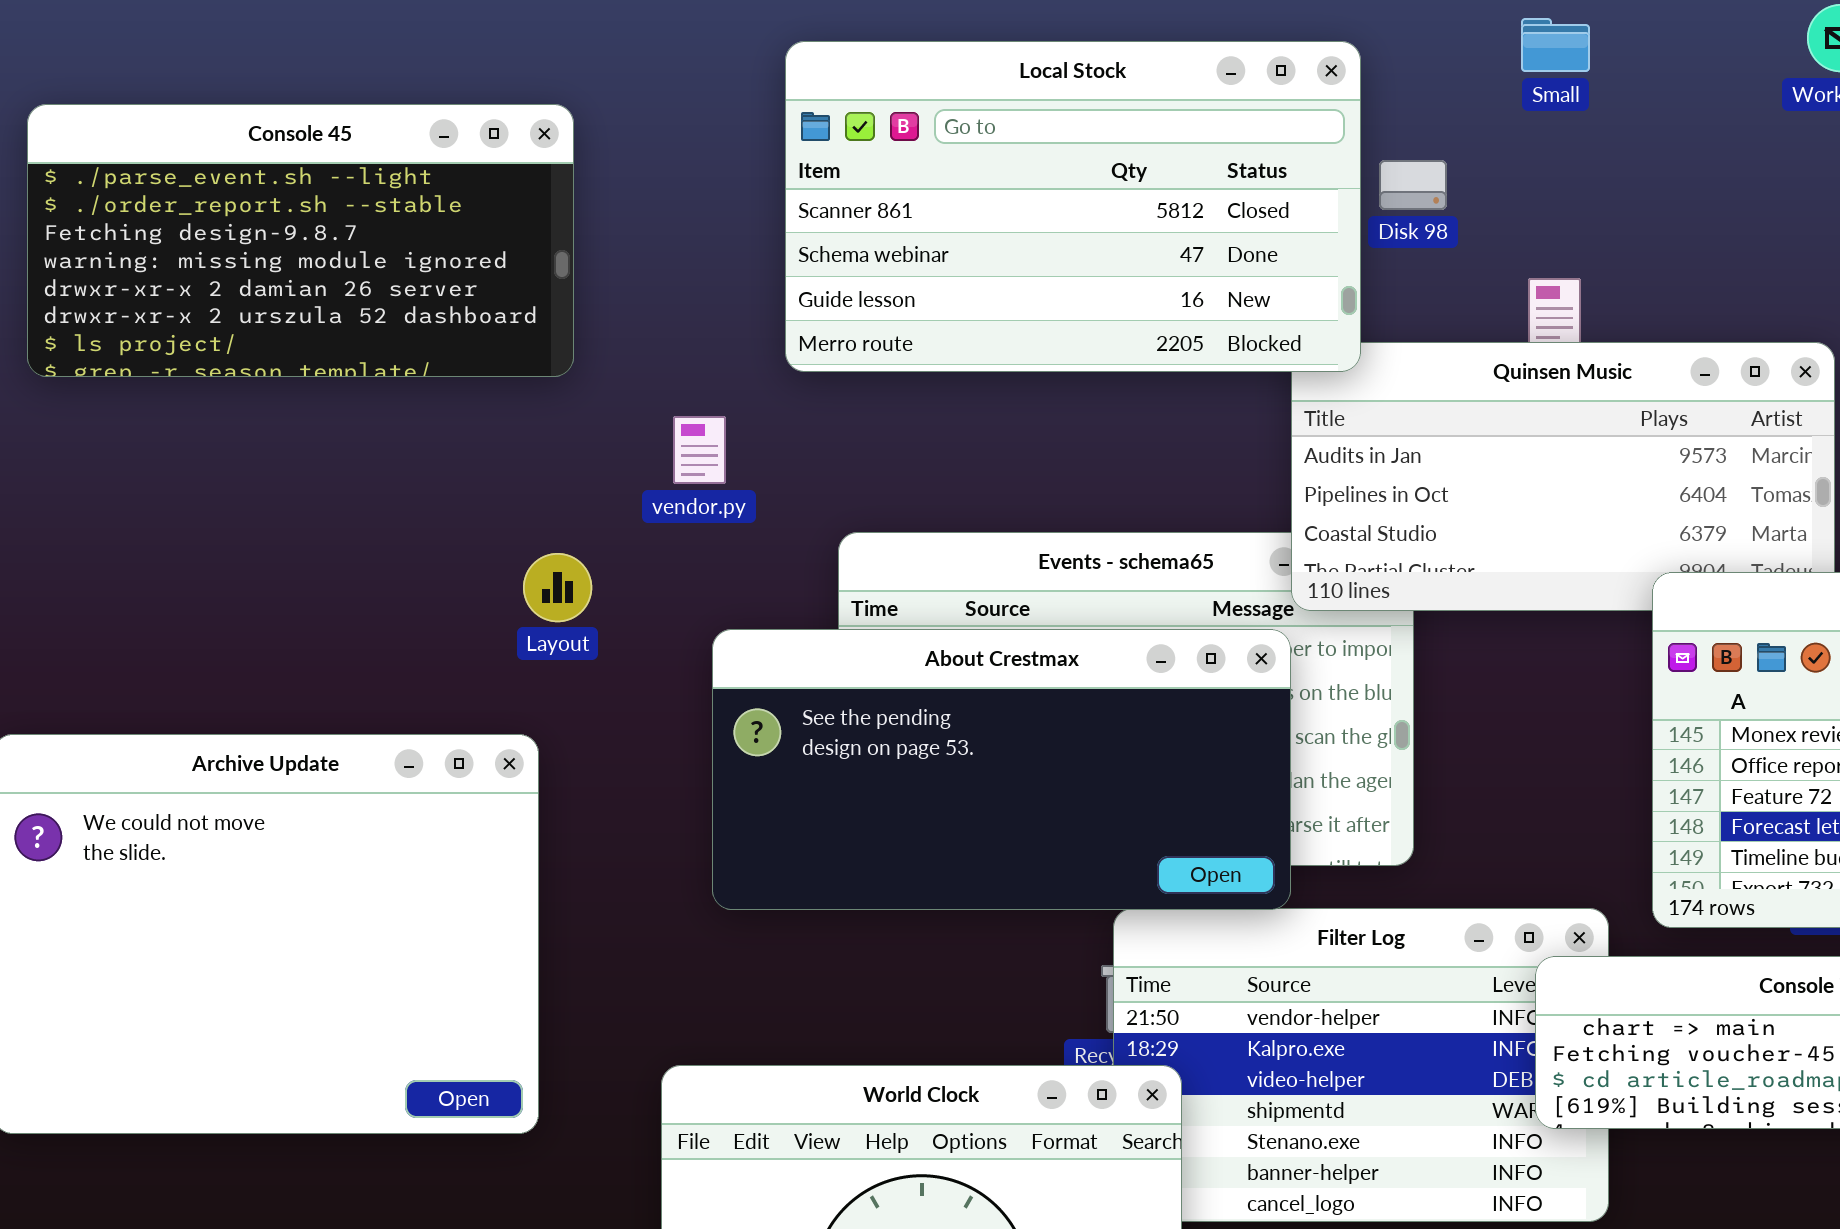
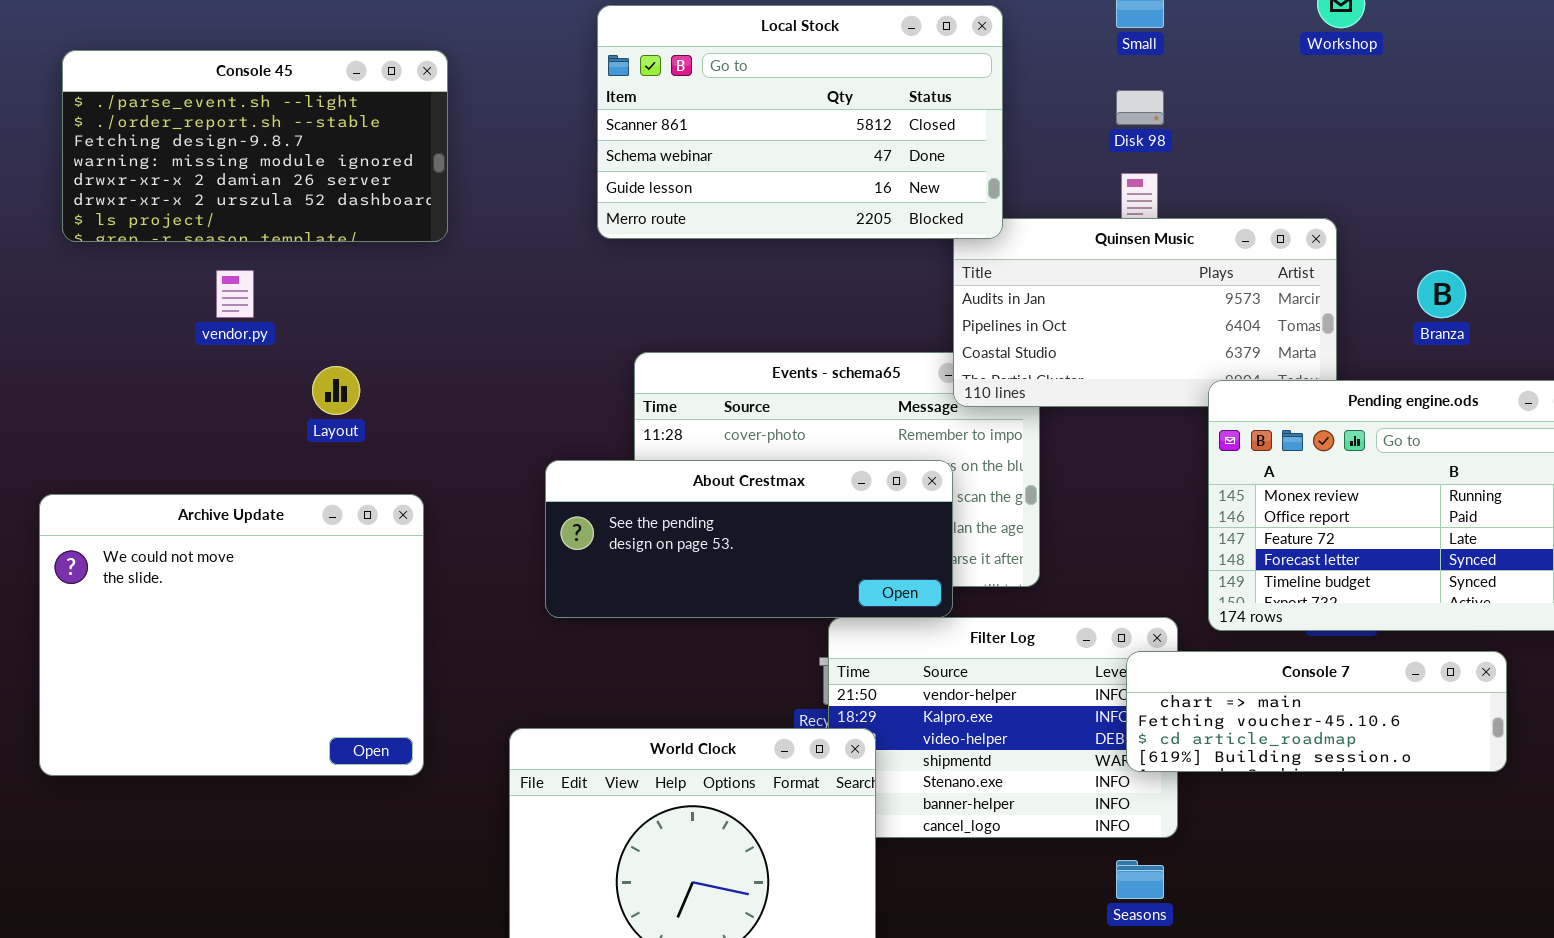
Disk 98: [1379,160,1447,210] -> [1116,90,1164,125], moved
vendor.py: [673,416,726,484] -> [216,270,254,318], moved
Layout: [523,553,592,622] -> [312,366,360,415], moved
About Crestmax: [712,629,1291,910] -> [545,460,953,618], resized

